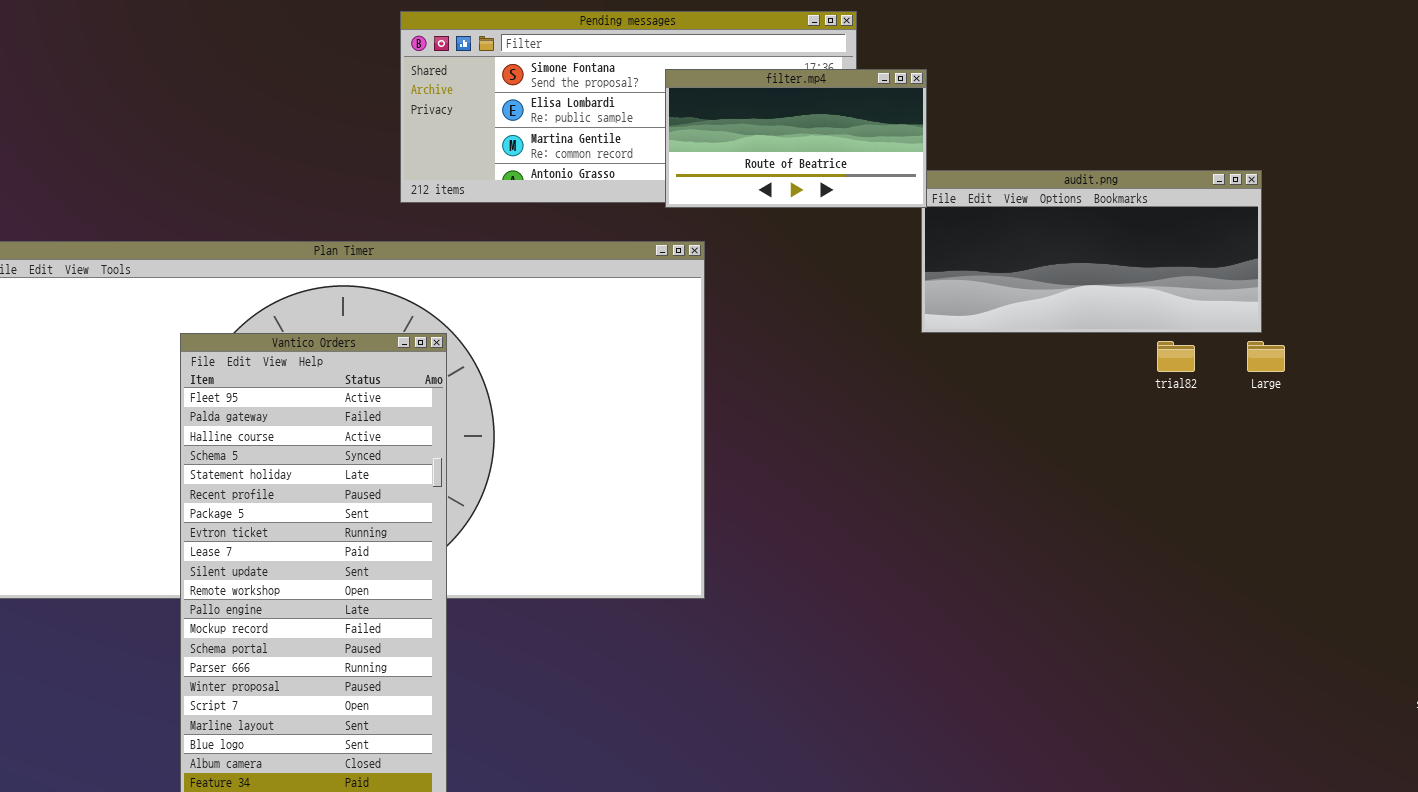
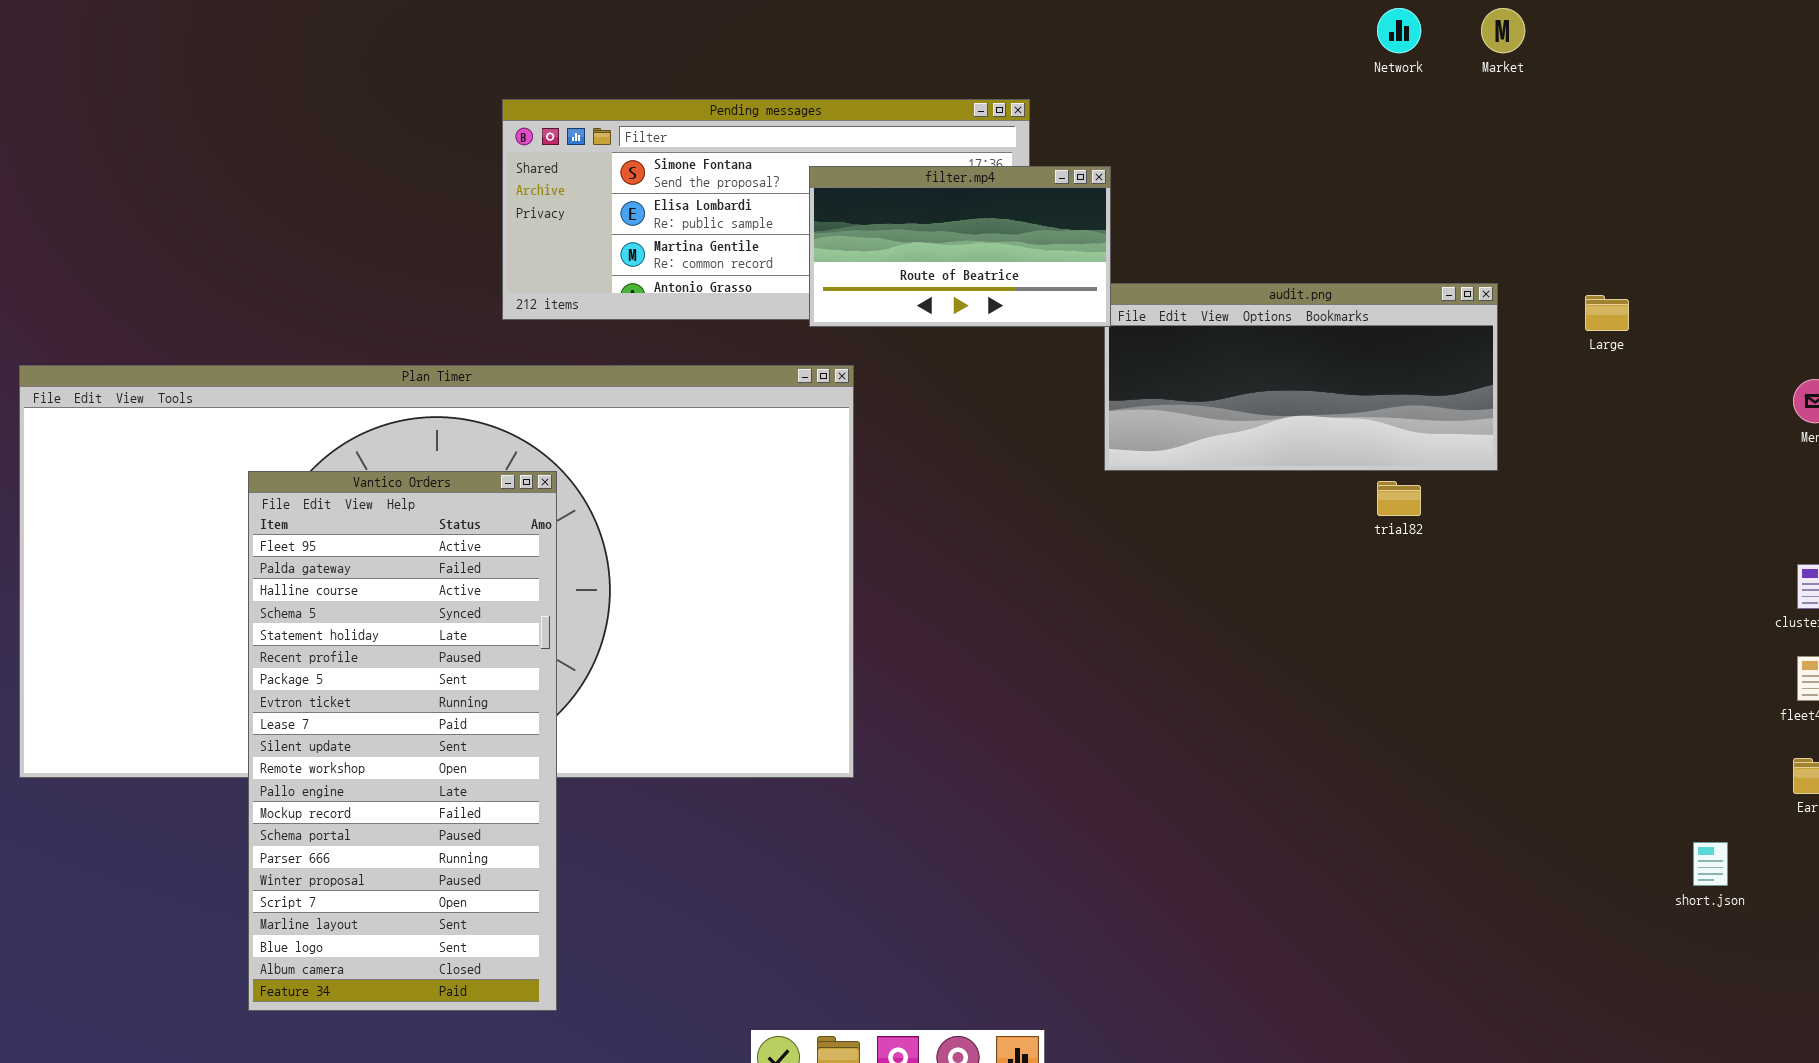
Large: [1247,341,1285,372] -> [1585,295,1629,331], moved

